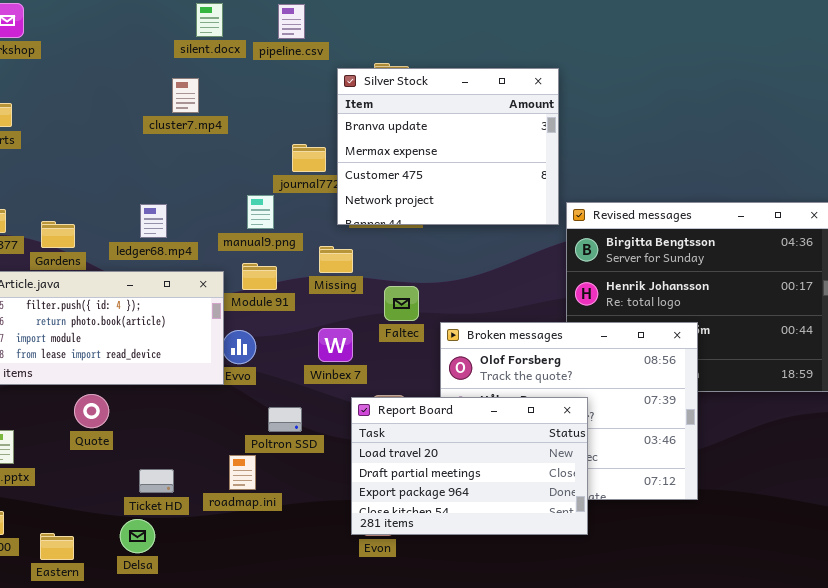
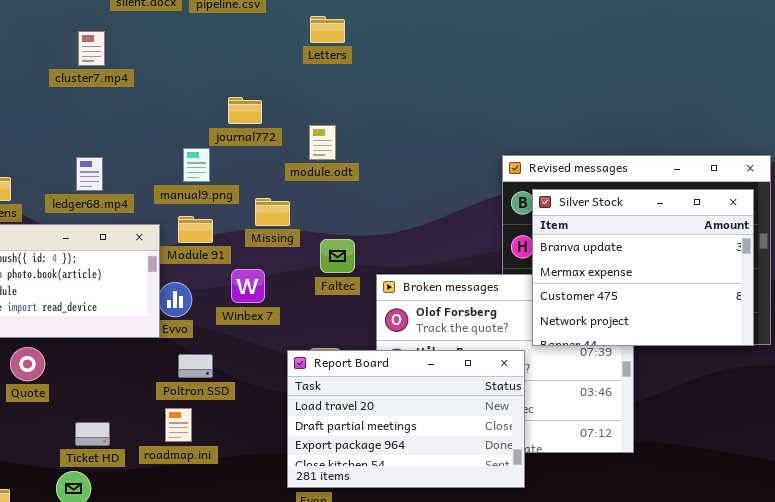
Silver Stock: [337,68,559,225] -> [532,189,754,346], moved
cluster7.mp4: [172,78,199,113] -> [78,31,105,66], moved
Winbex 7: [318,328,353,362] -> [231,269,265,303], moved
Poltron SSD: [268,407,302,432] -> [178,354,213,378], moved

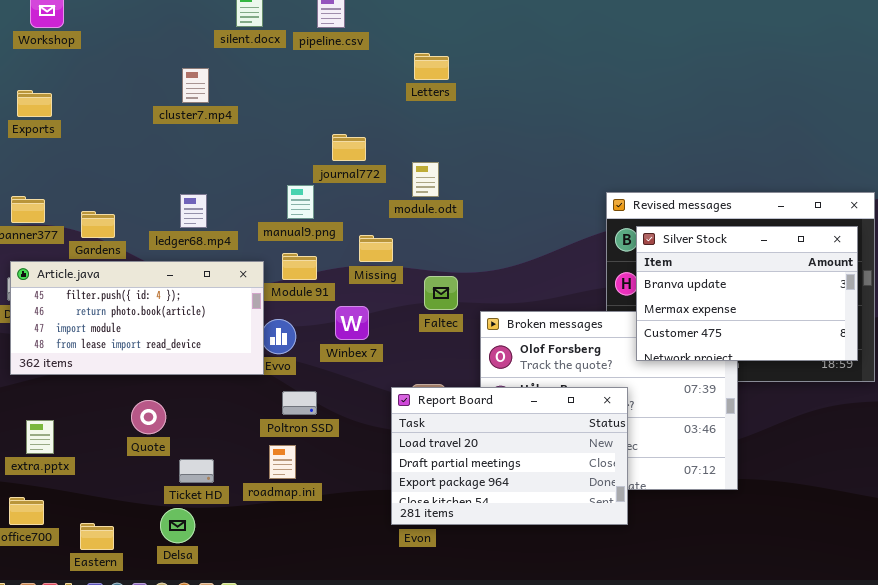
Silver Stock: [532,189,754,346] -> [636,226,858,361], resized
Quote: [10,347,45,381] -> [131,400,166,434], moved

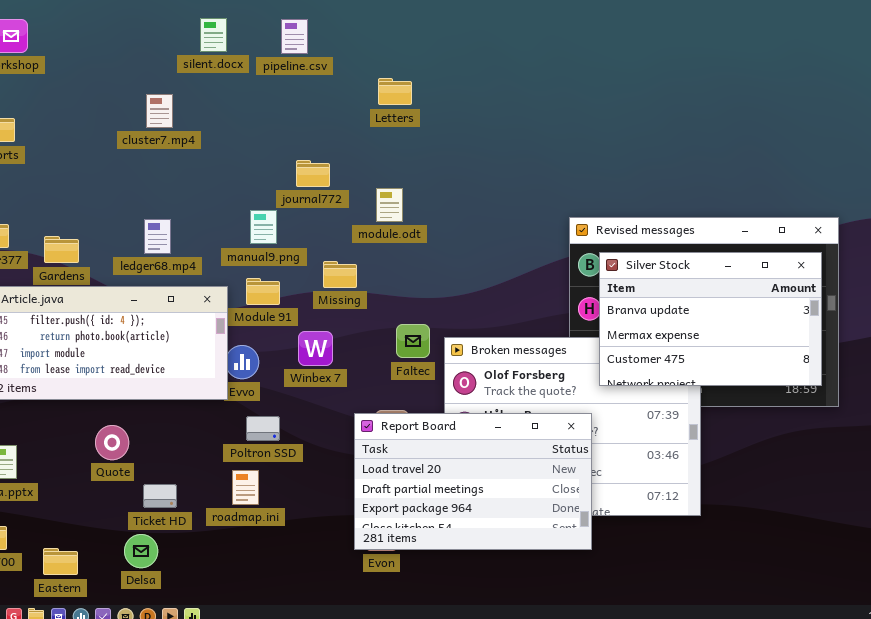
Faltec: [424,276,458,310] -> [396,324,430,358], moved

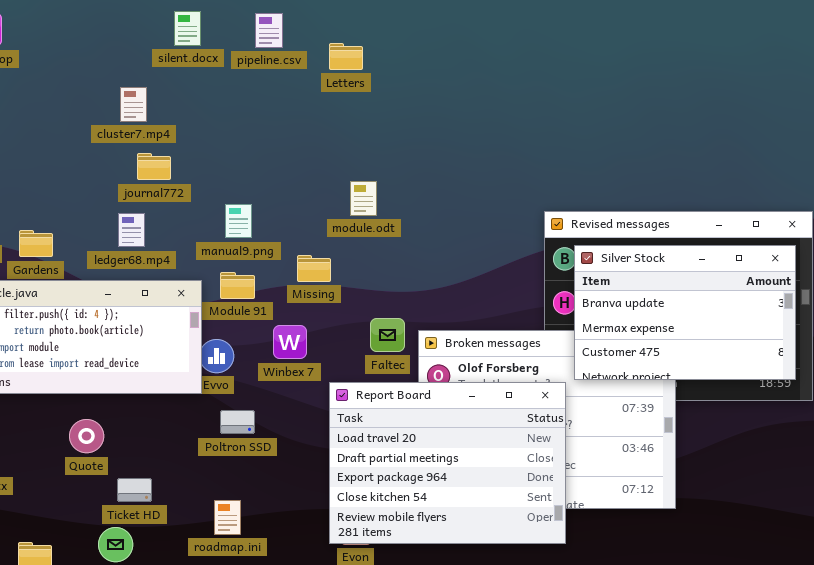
Letters: [378,78,412,105] -> [329,43,363,70], moved
journal772: [296,160,330,187] -> [137,153,171,180], moved
Report Board: [354,413,592,550] -> [329,382,566,544], resized
roadmap.ini: [232,470,259,505] -> [214,500,241,535], moved

